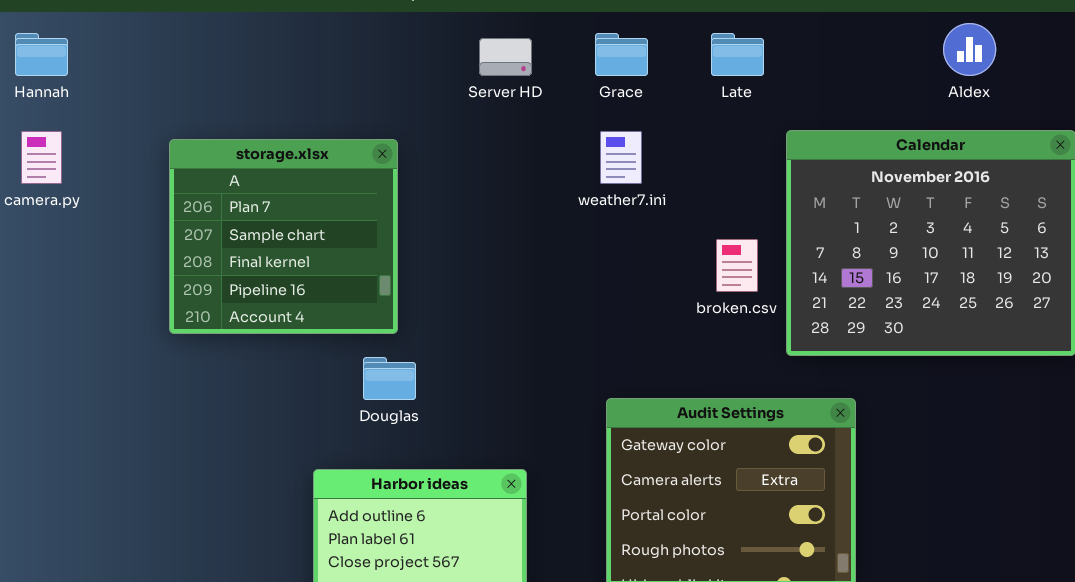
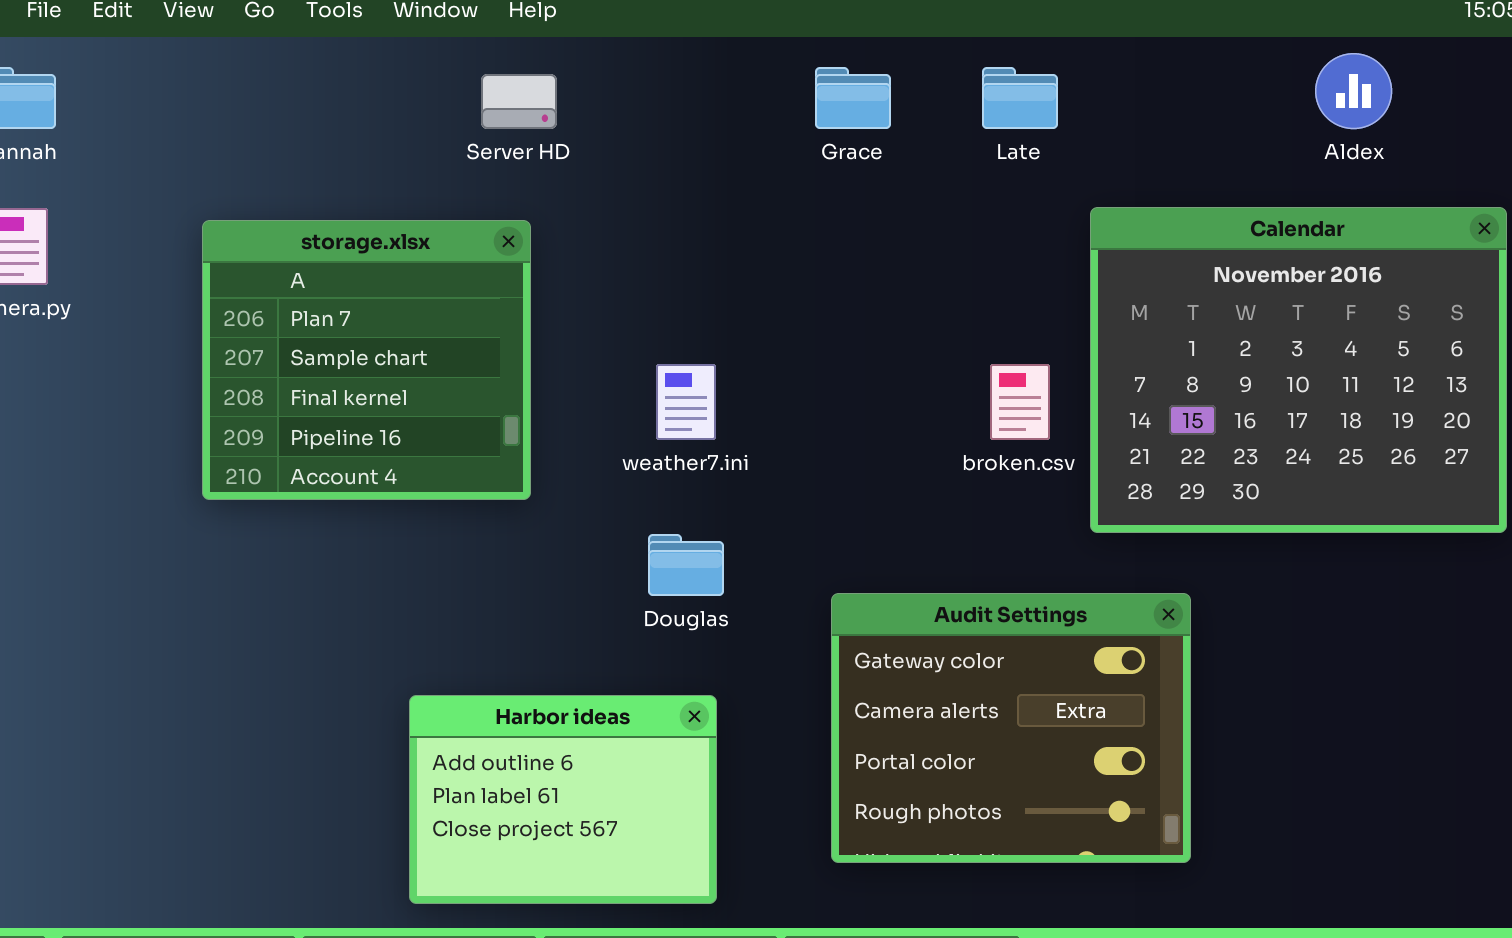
Server HD: [479,38,532,76] -> [481,74,557,129], moved
weather7.ini: [600,131,642,184] -> [656,364,716,440], moved
Douglas: [363,357,416,400] -> [648,534,724,596], moved

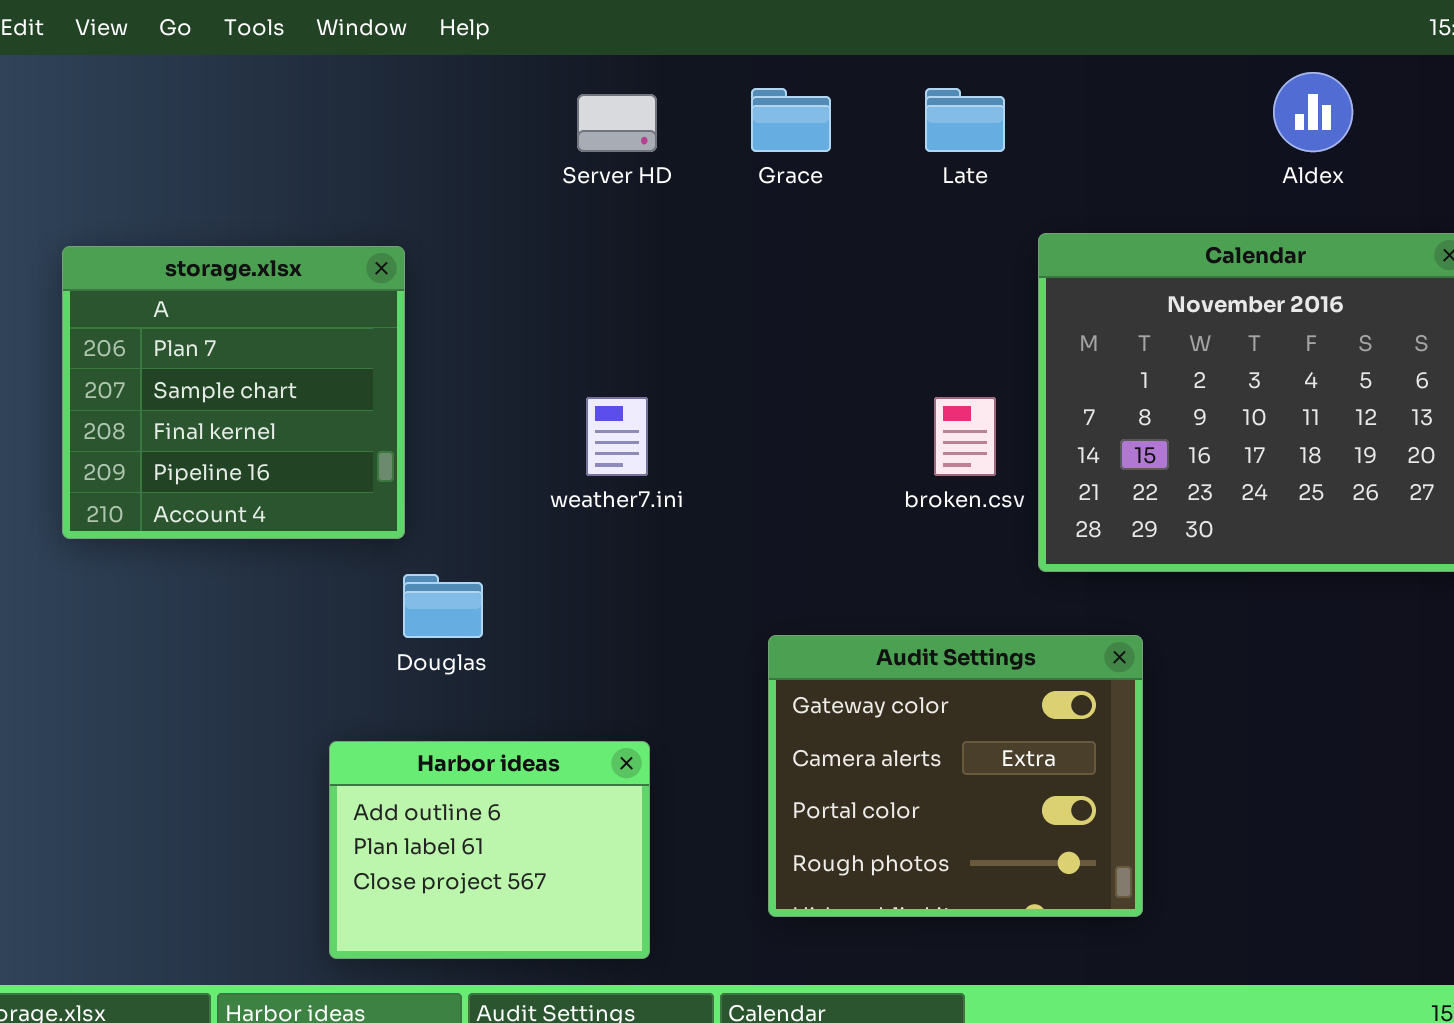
Server HD: [481,74,557,129] -> [577,94,657,152], moved
storage.xlsx: [202,220,531,500] -> [62,246,405,539], moved
Douglas: [648,534,724,596] -> [403,574,483,638], moved

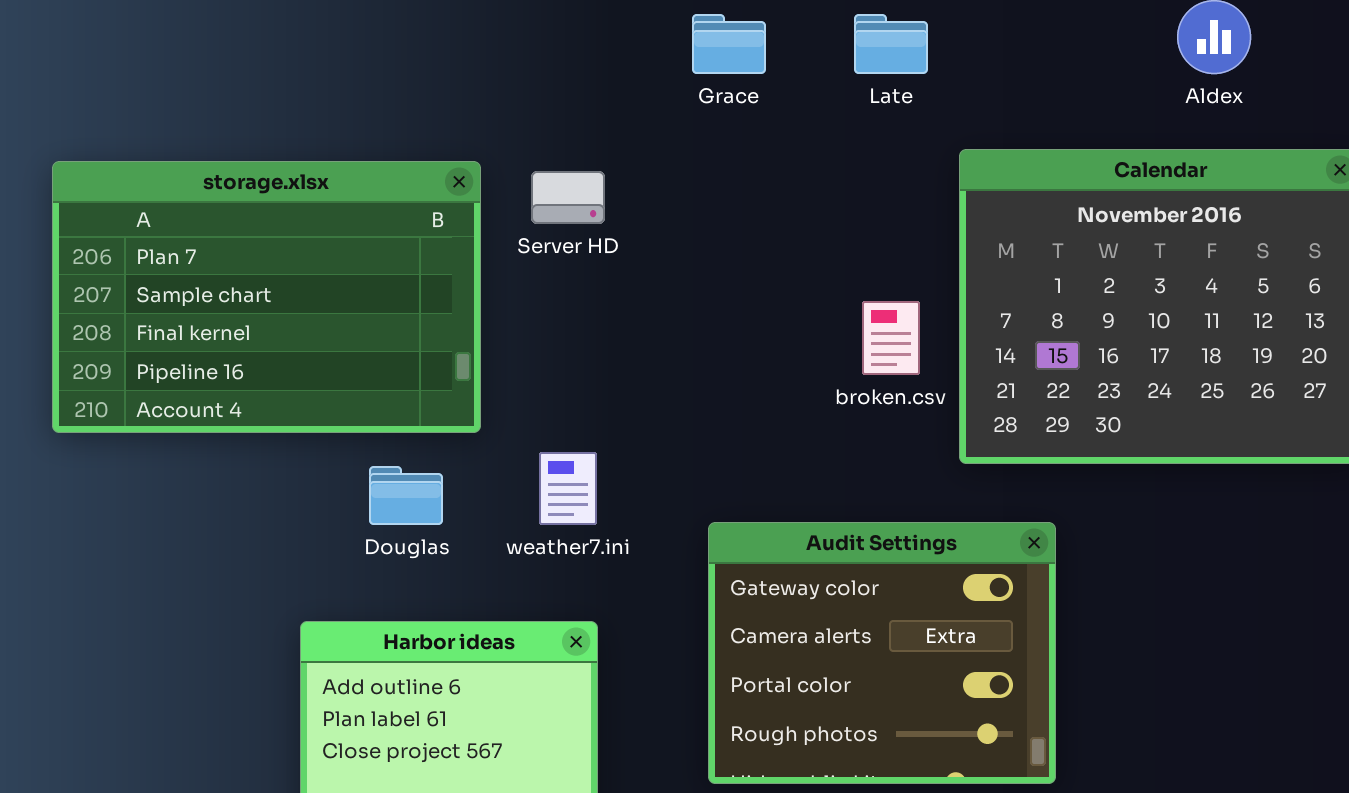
Server HD: [577,94,657,152] -> [531,171,605,224], moved
storage.xlsx: [62,246,405,539] -> [52,161,481,433], resized
weather7.ini: [586,397,648,476] -> [539,452,597,525], moved

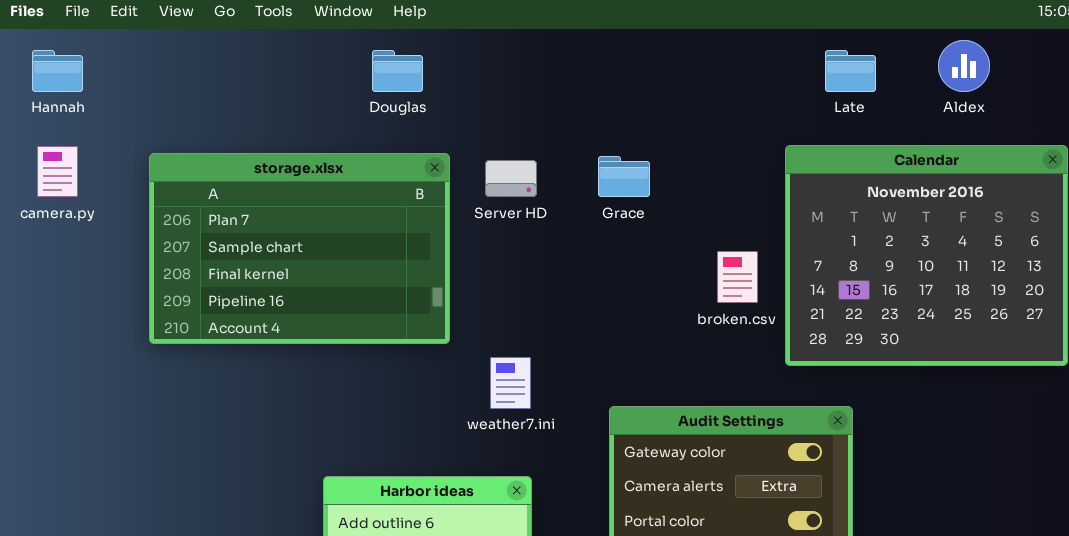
Grace: [692,14,766,74] -> [598,156,650,197], moved
Late: [854,14,928,74] -> [825,50,876,92], moved
Douglas: [369,466,443,525] -> [372,50,423,92], moved

